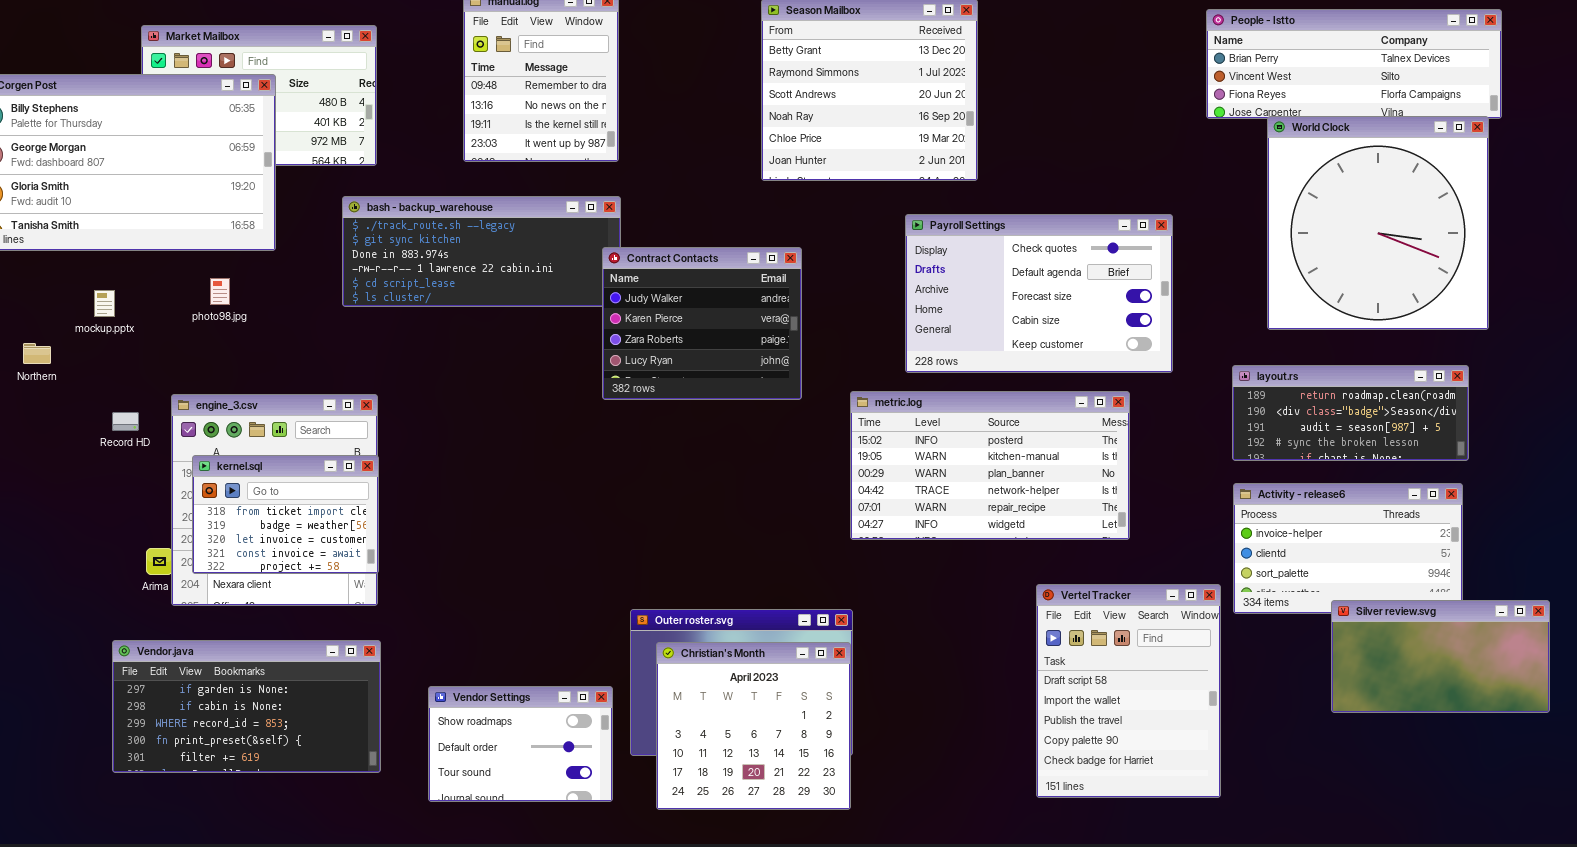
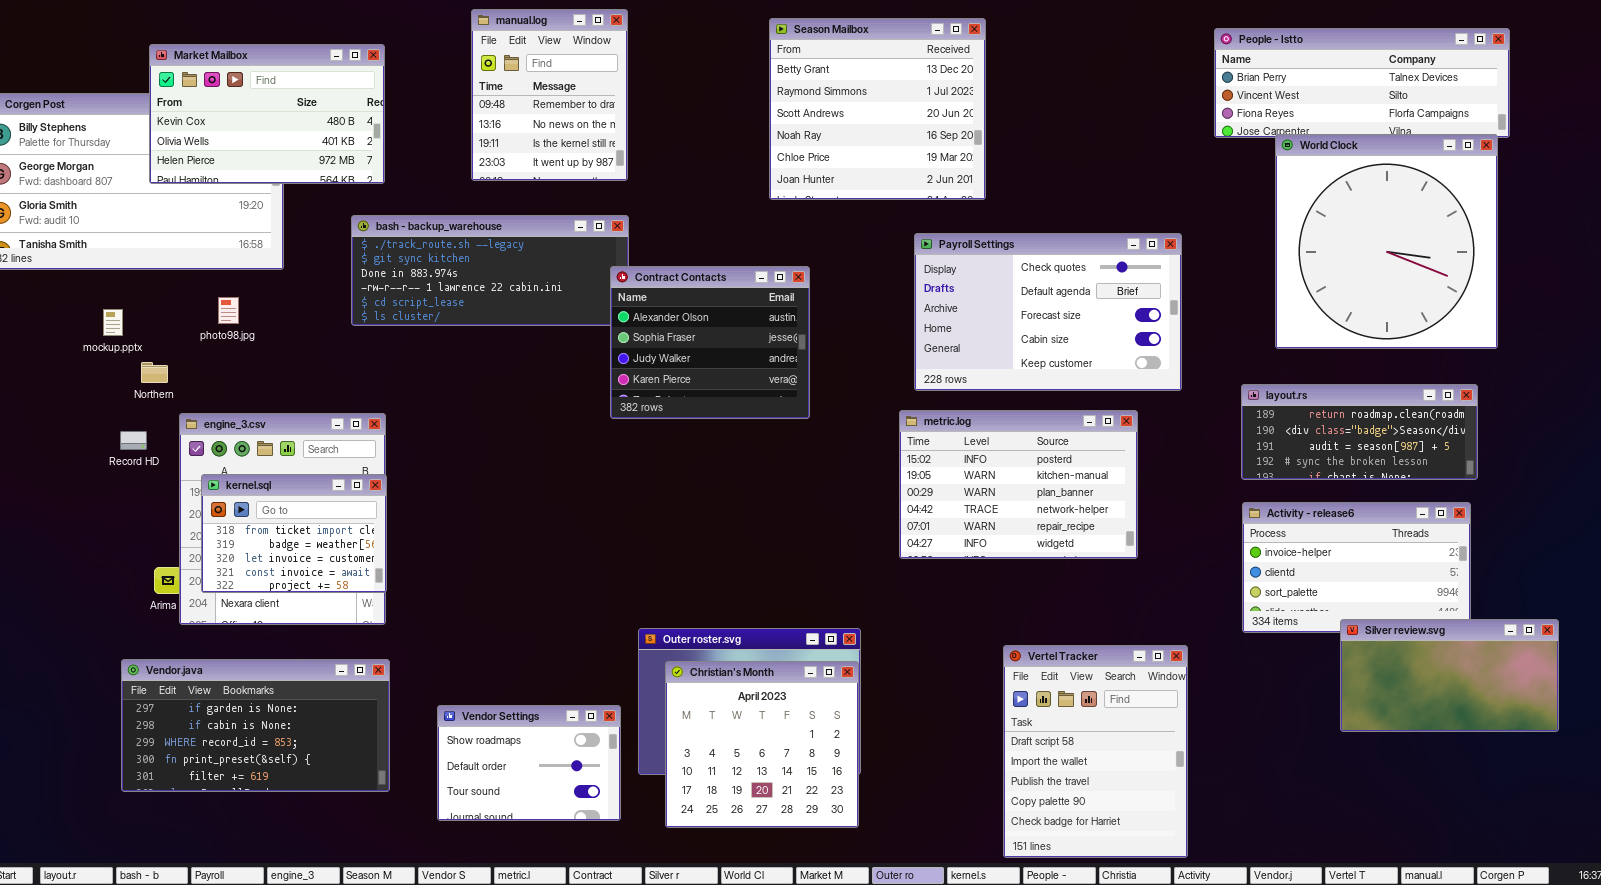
Market Mailbox: [141,25,377,166] -> [149,44,385,184], raised
Contract Contacts: [602,247,802,400] -> [610,266,810,419], scrolled up 2 rows
Northern: [23,343,51,364] -> [141,362,168,383], moved
metric.log: [850,391,1130,540] -> [899,410,1138,559], resized
Vertel Tracker: [1036,584,1221,798] -> [1003,645,1188,858], moved

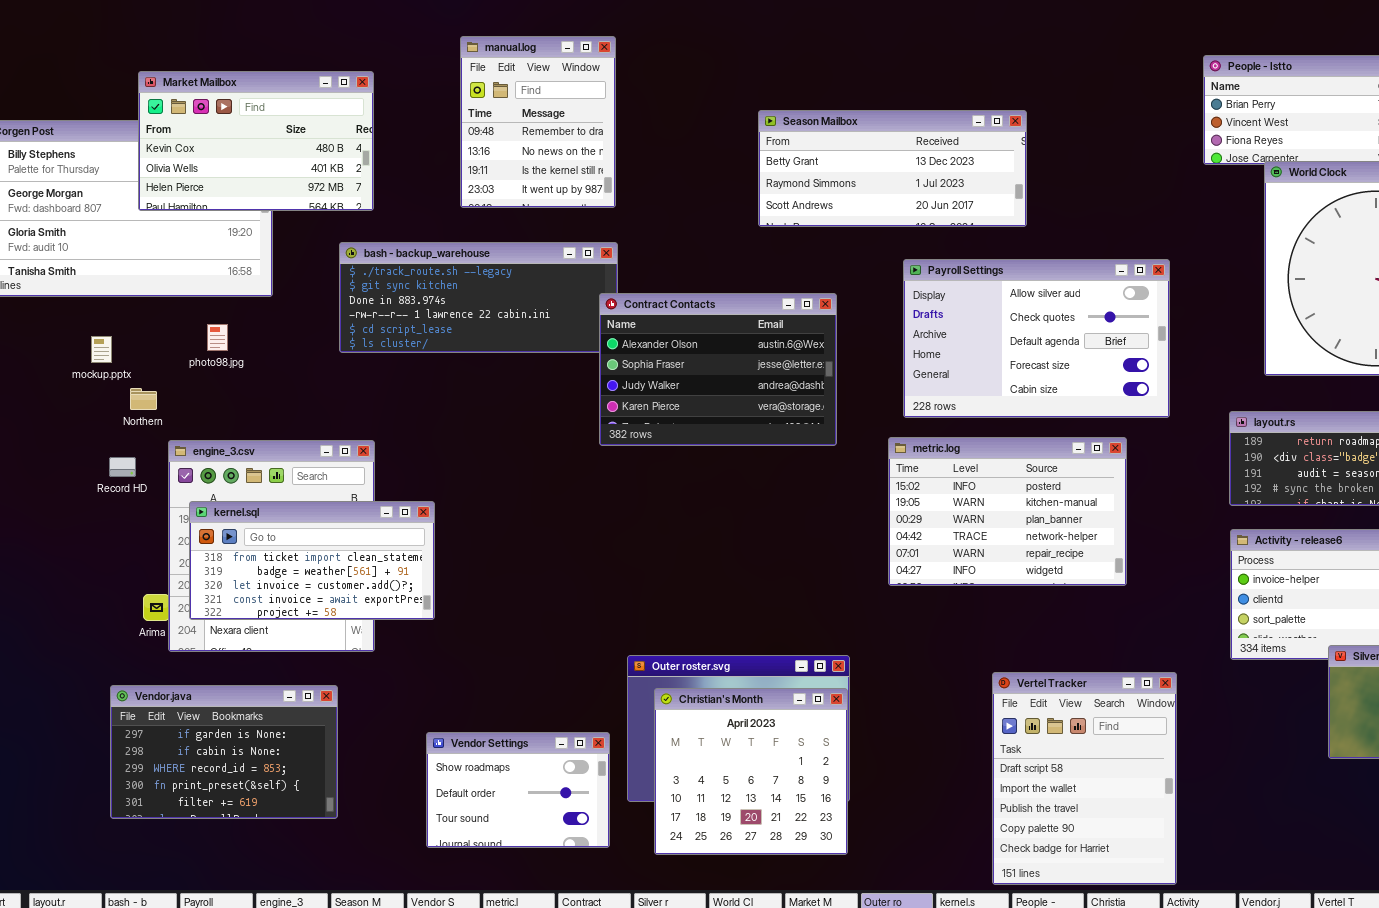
Season Mailbox: [769,18,986,200] -> [758,110,1027,227], resized
Payroll Settings: [914,233,1182,391] -> [903,259,1170,418], scrolled up 1 row
Contract Contacts: [610,266,810,419] -> [599,293,837,446], resized
kernel.sql: [201,474,387,593] -> [189,501,435,620], resized
Vendor.java: [121,659,390,792] -> [110,685,338,819], resized

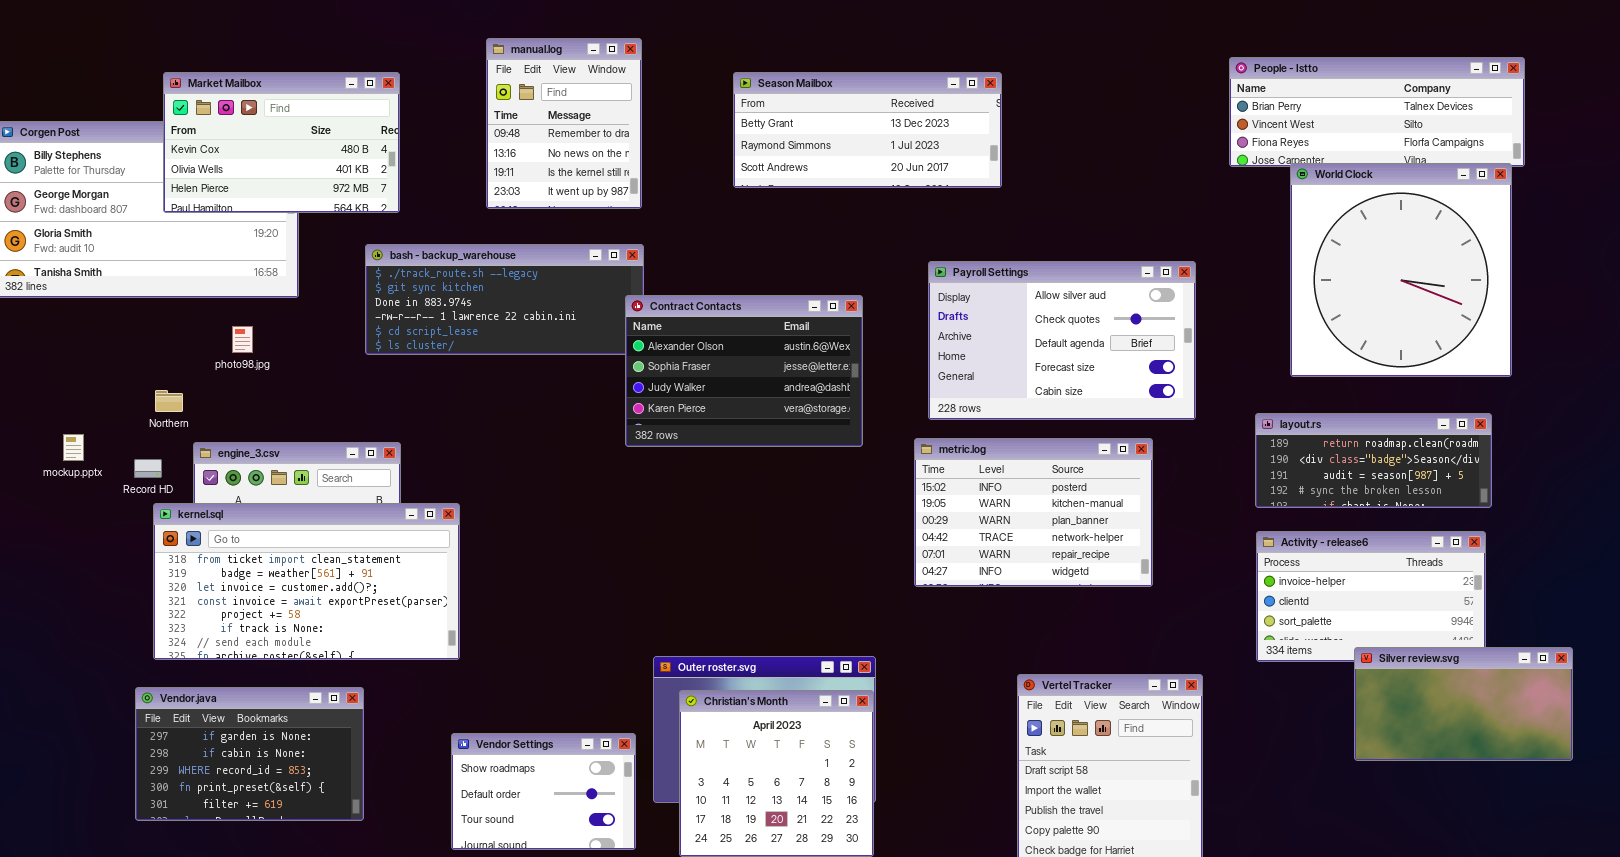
Season Mailbox: [758,110,1027,227] -> [733,72,1002,188], moved
mockup.pptx: [91,336,112,363] -> [63,434,84,461], moved
kernel.sql: [189,501,435,620] -> [153,503,460,660], resized

